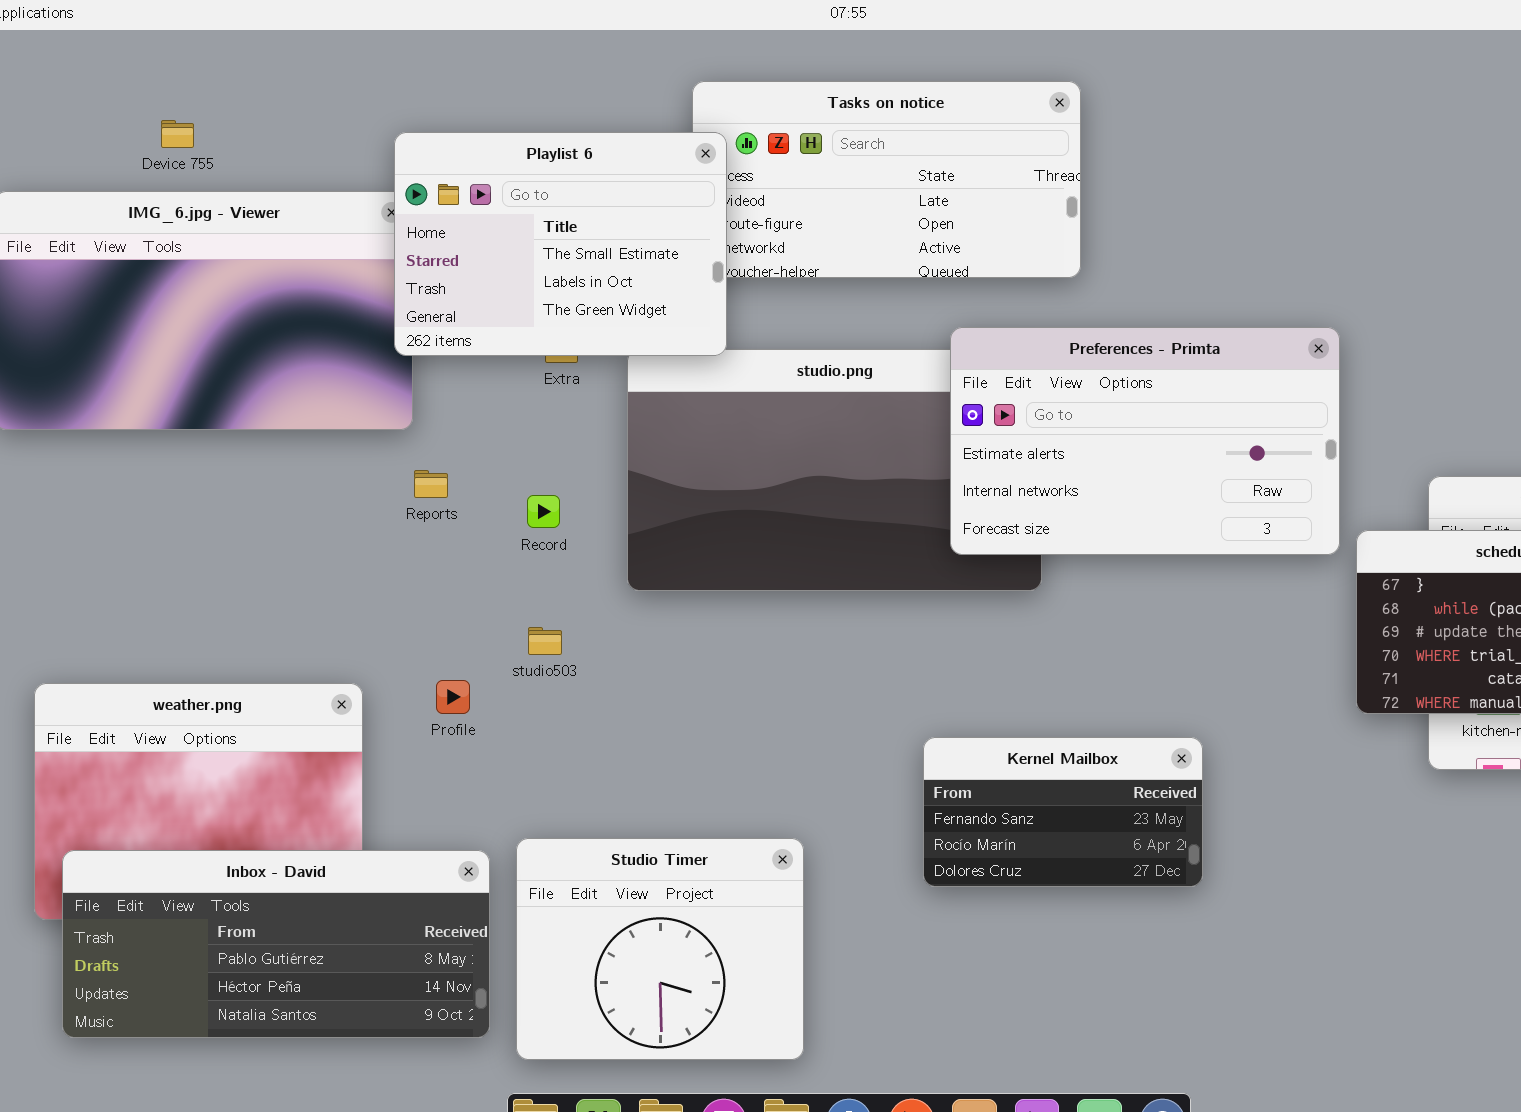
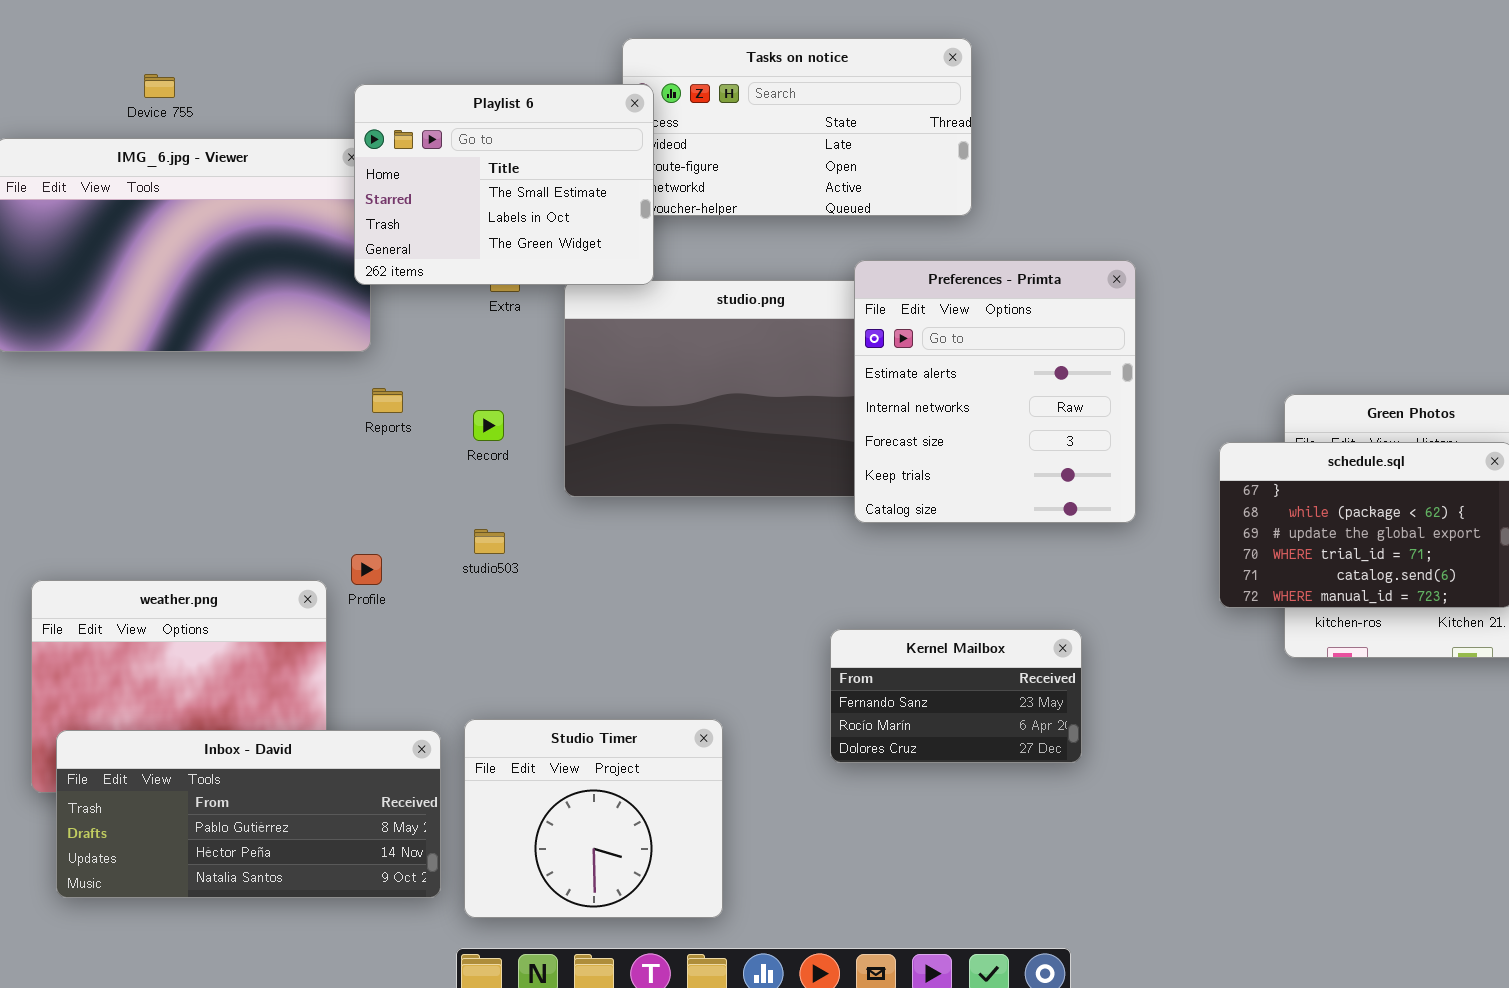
Preferences - Primta: [950,327,1340,555] -> [854,260,1136,523], resized
Profile: [436,680,470,714] -> [351,554,382,585], moved

